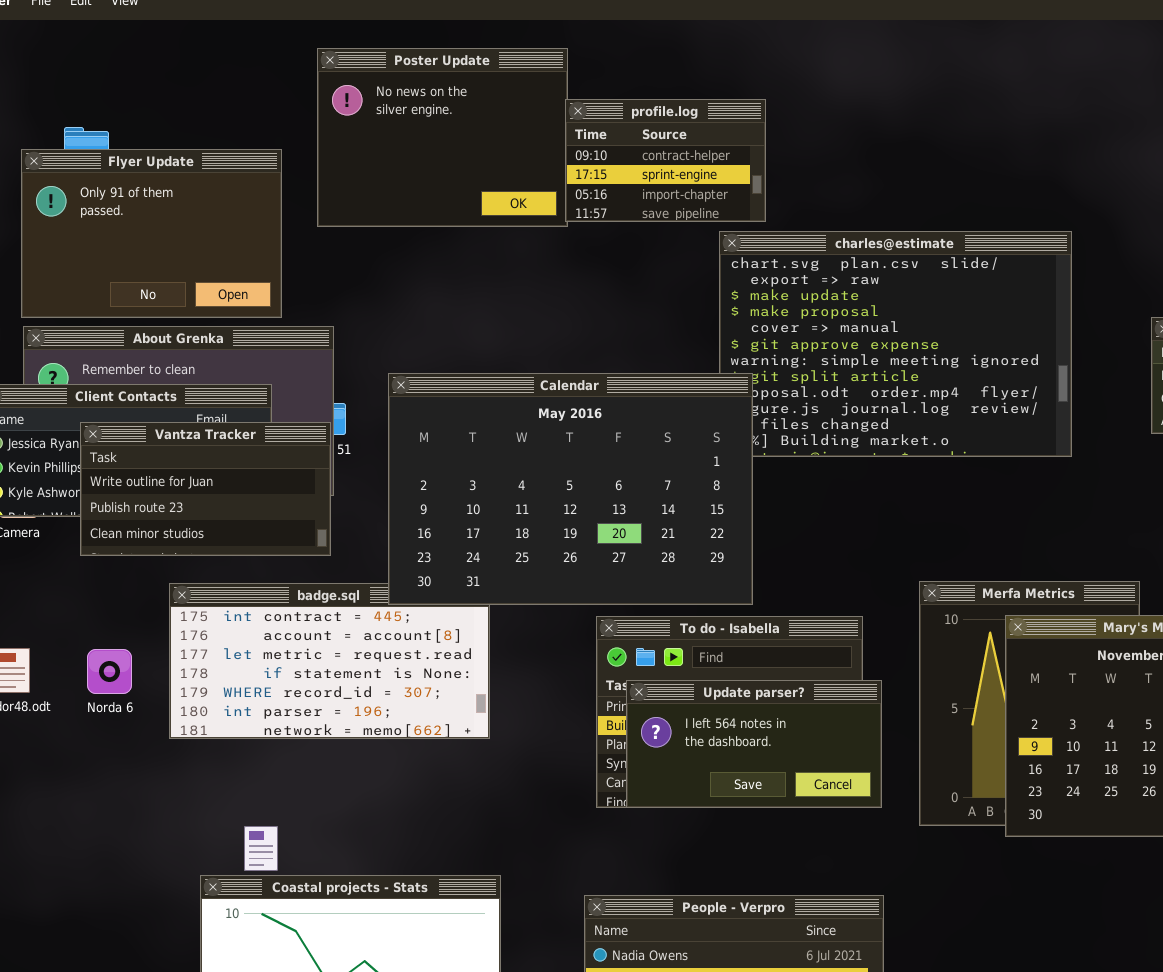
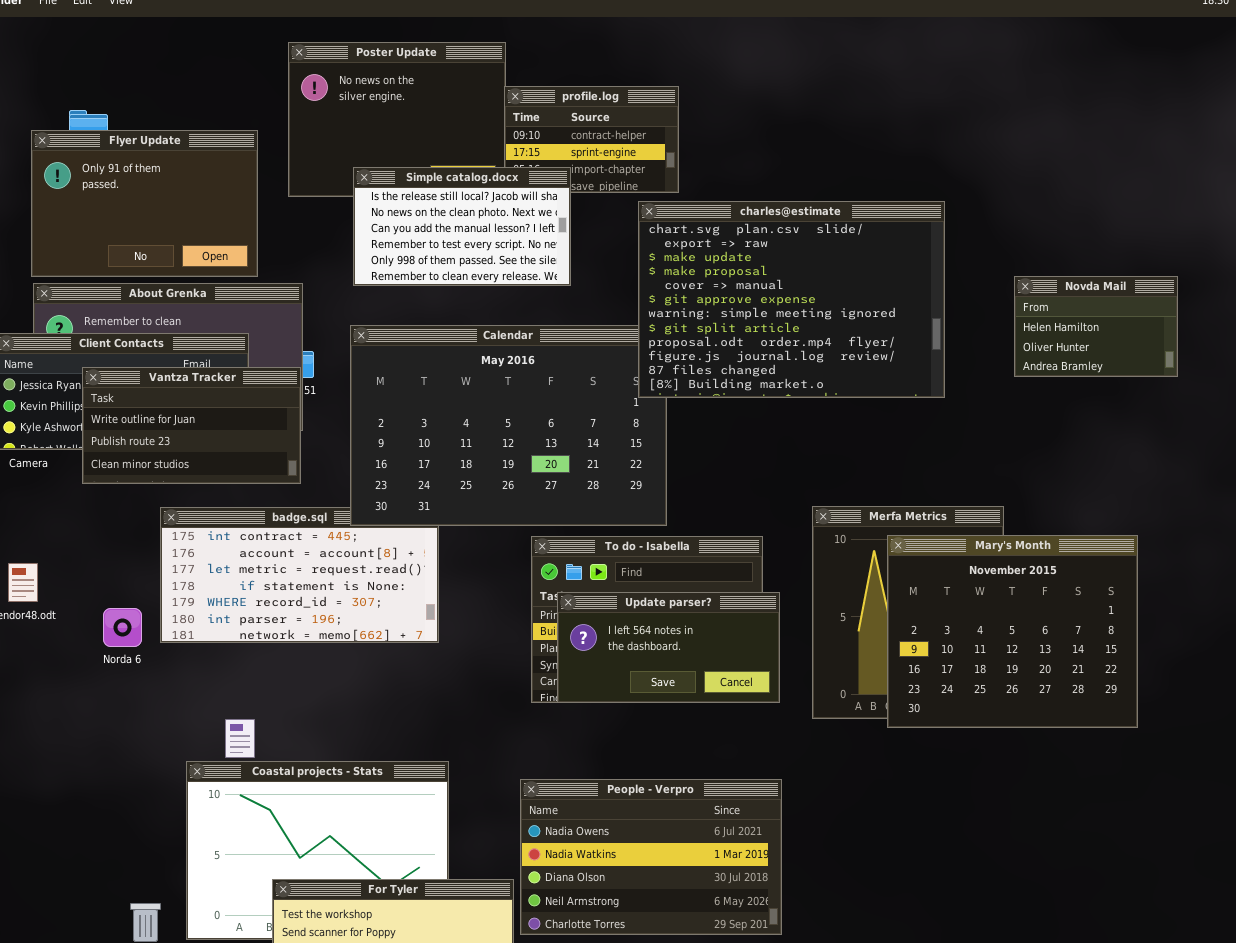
Simple catalog.docx: none -> [353,167,571,286], opened
charles@estimate: [719,231,1072,457] -> [638,201,945,398], raised
Norda 6: [87,649,132,694] -> [103,608,142,647], moved

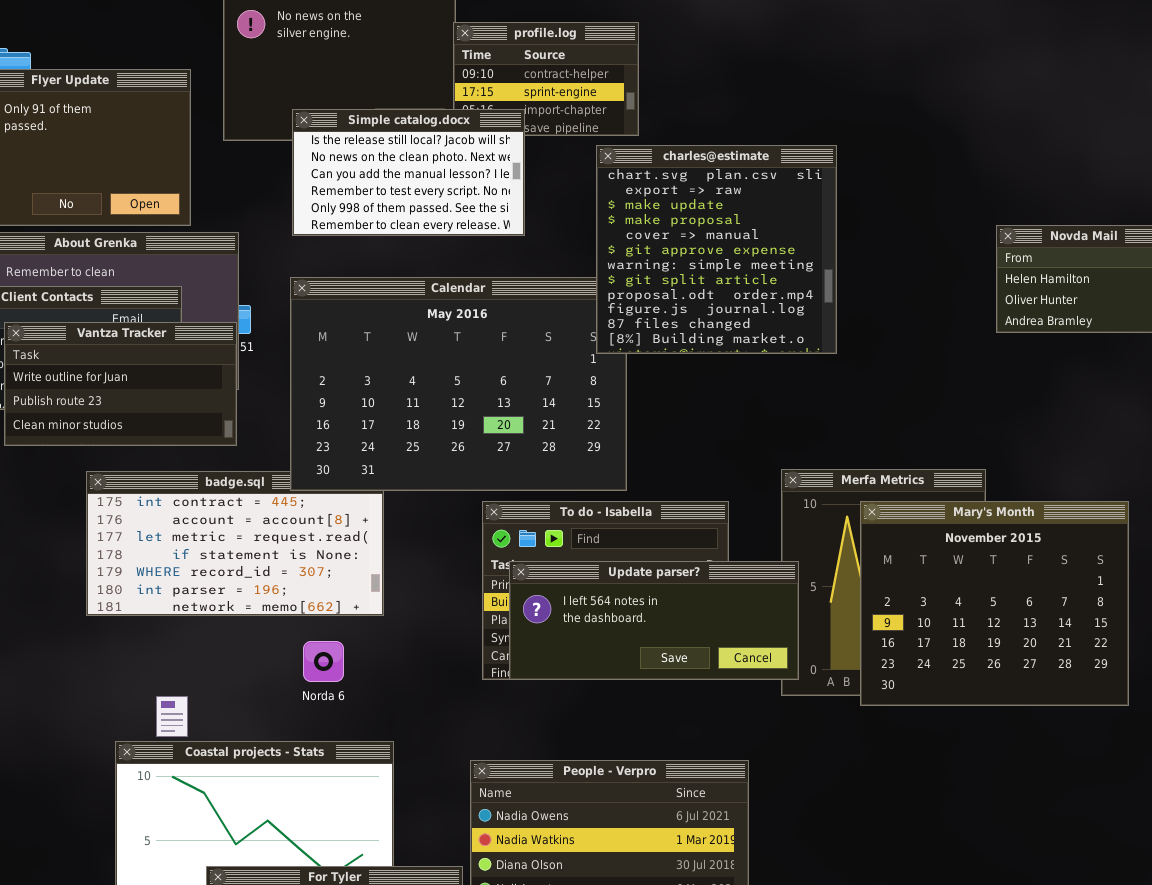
charles@estimate: [638,201,945,398] -> [596,145,837,354], resized
Update parser?: [557,592,780,703] -> [509,561,799,680], resized
Norda 6: [103,608,142,647] -> [303,641,344,682], moved

